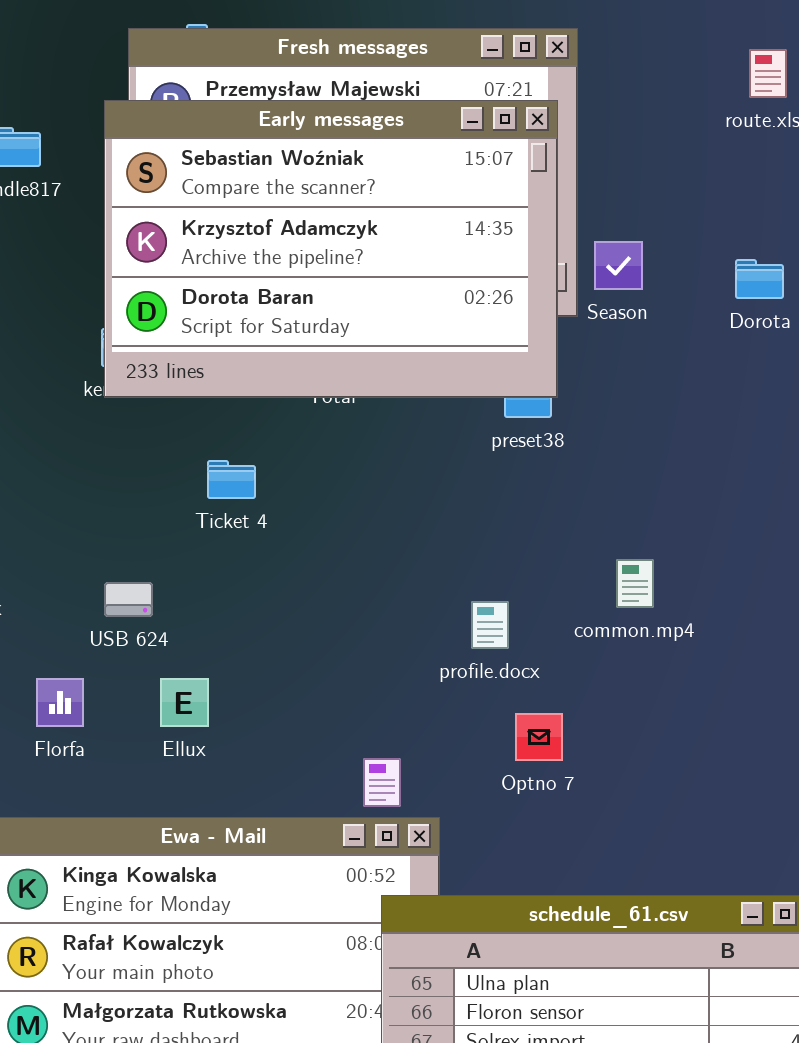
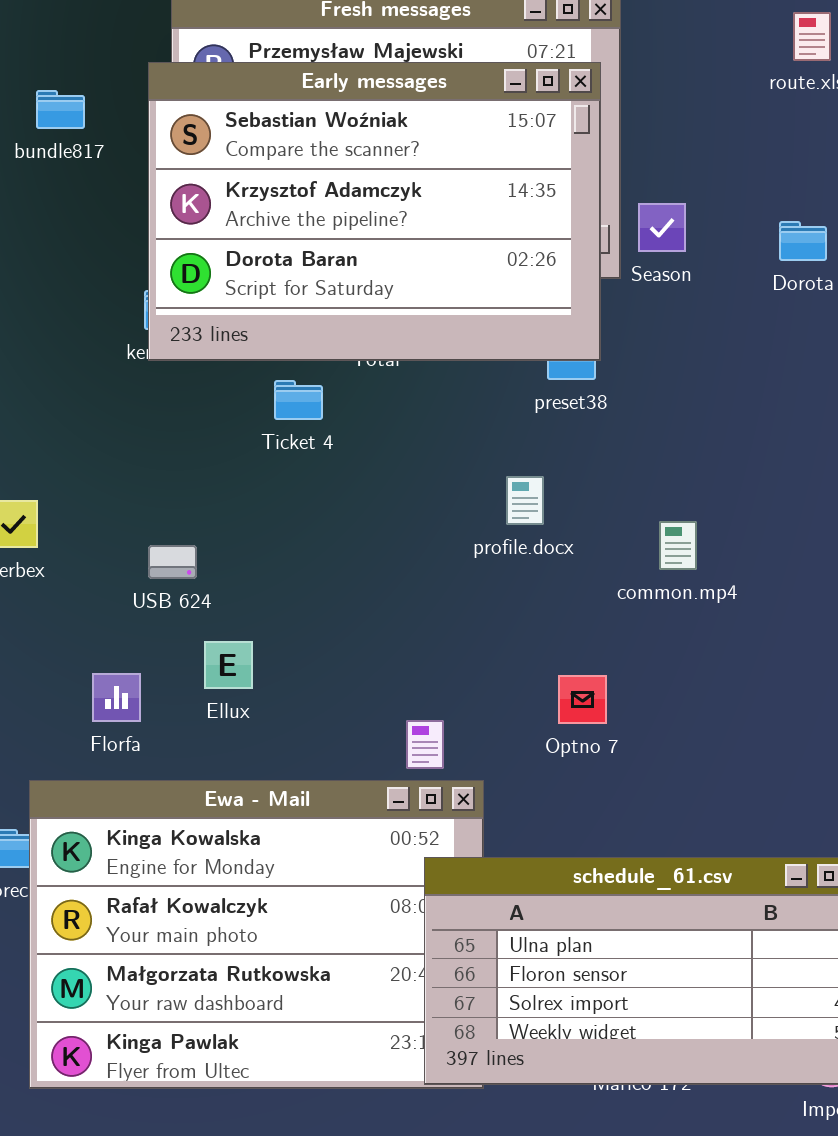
Ticket 4: [207,460,256,499] -> [274,380,323,420], moved
profile.docx: [471,601,509,649] -> [506,476,544,525], moved
Florfa: [36,678,84,727] -> [92,673,141,722], moved

